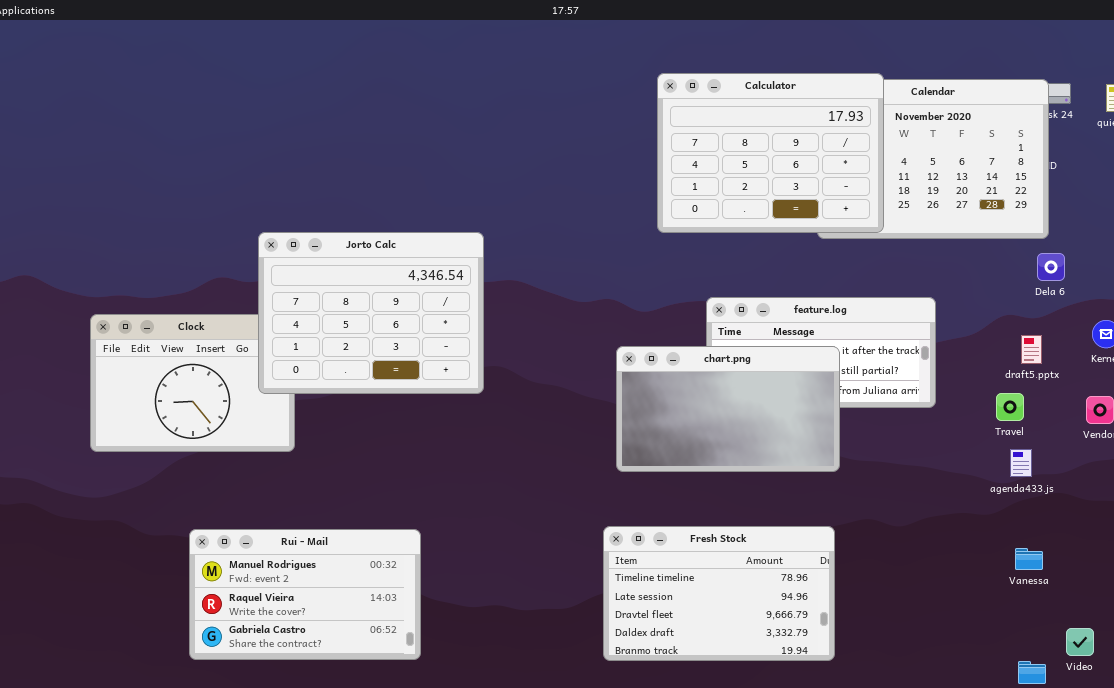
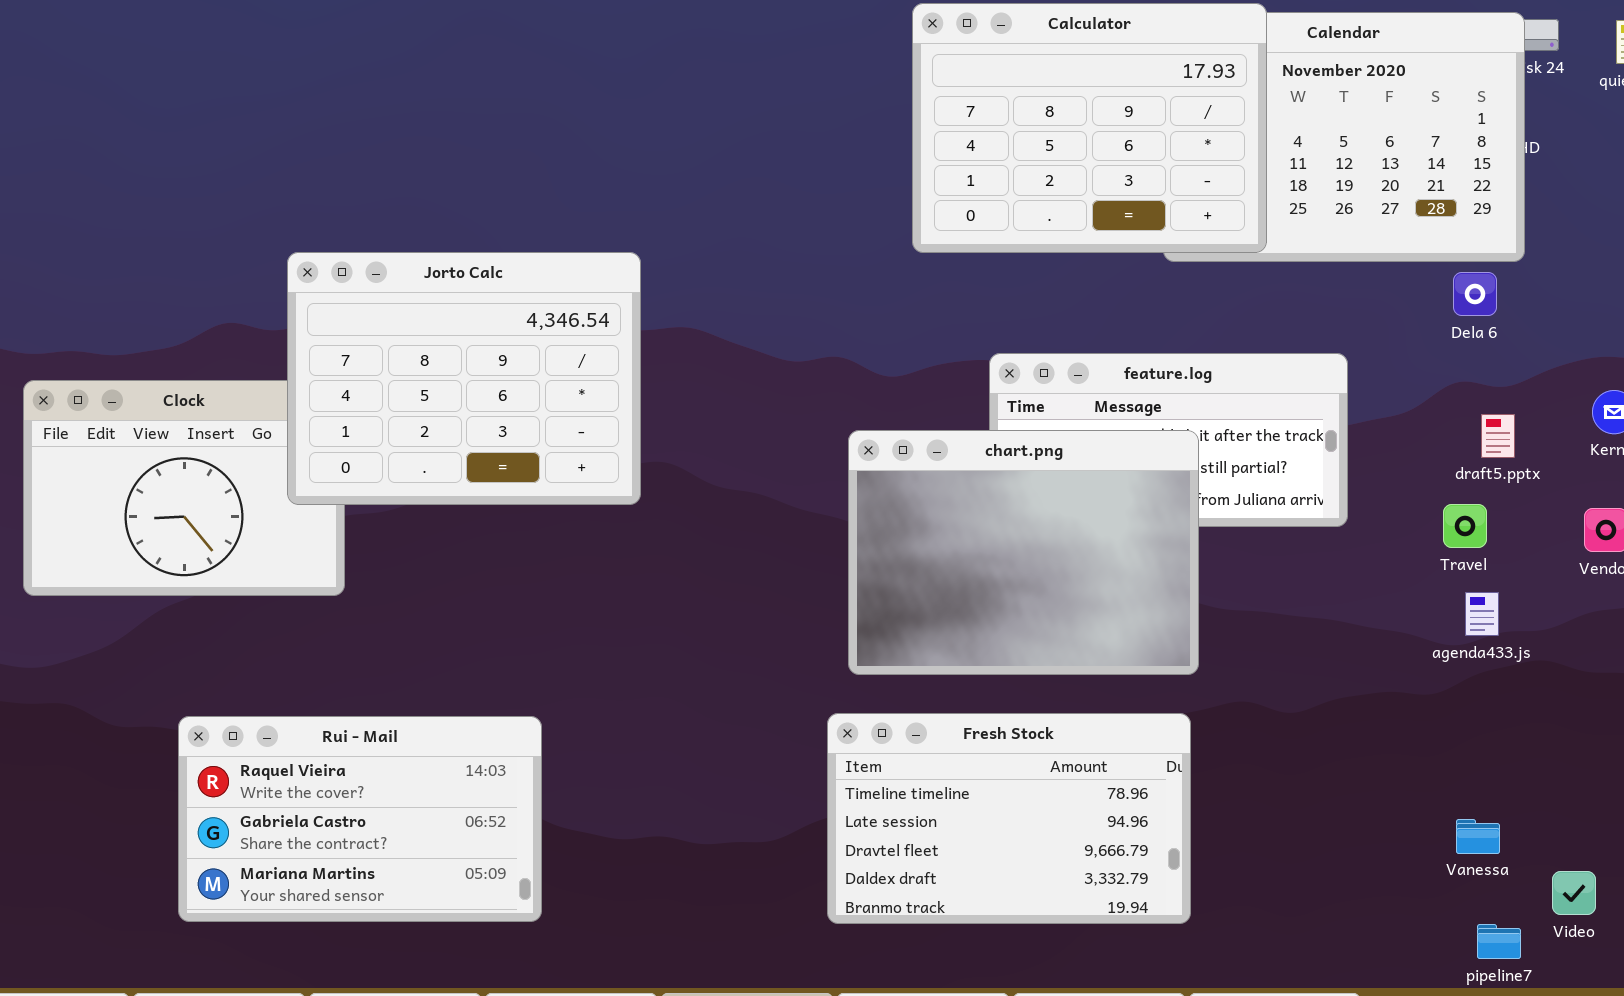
Dela 6: [1037,253,1065,281] -> [1453,272,1497,316], moved
chart.png: [616,346,840,472] -> [848,430,1199,675], resized
Rui - Mail: [189,529,421,660] -> [178,716,542,922], scrolled down 1 row
Vanessa: [1015,548,1043,570] -> [1456,819,1500,854], moved

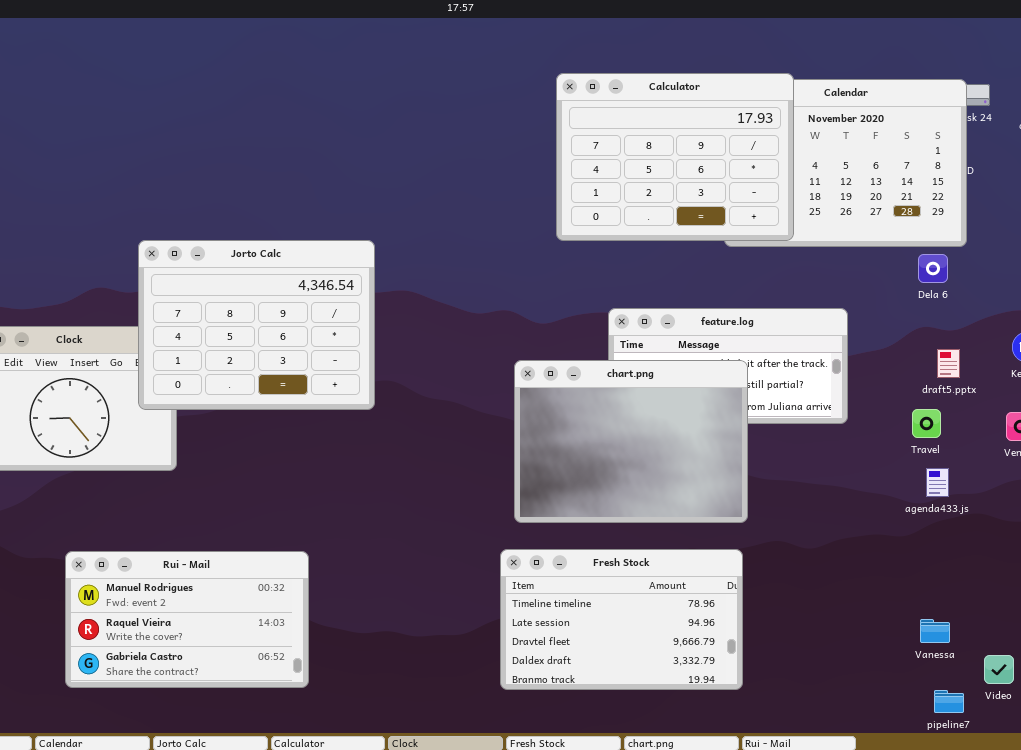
Rui - Mail: [178,716,542,922] -> [65,551,309,688], scrolled up 1 row

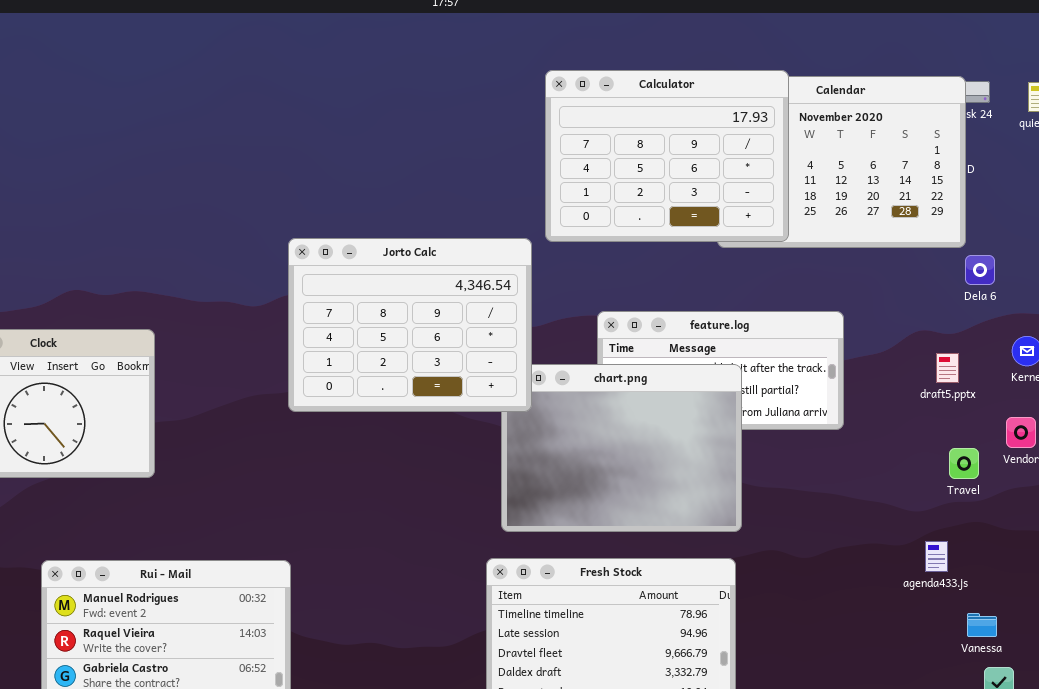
Jorto Calc: [138,240,375,410] -> [288,238,532,412], moved
Dela 6: [918,254,948,283] -> [965,255,995,285], moved
Travel: [912,409,941,438] -> [949,448,979,479], moved
agenda433.js: [926,468,949,497] -> [925,541,948,572], moved
Vanessa: [920,619,950,643] -> [967,613,997,637], moved

